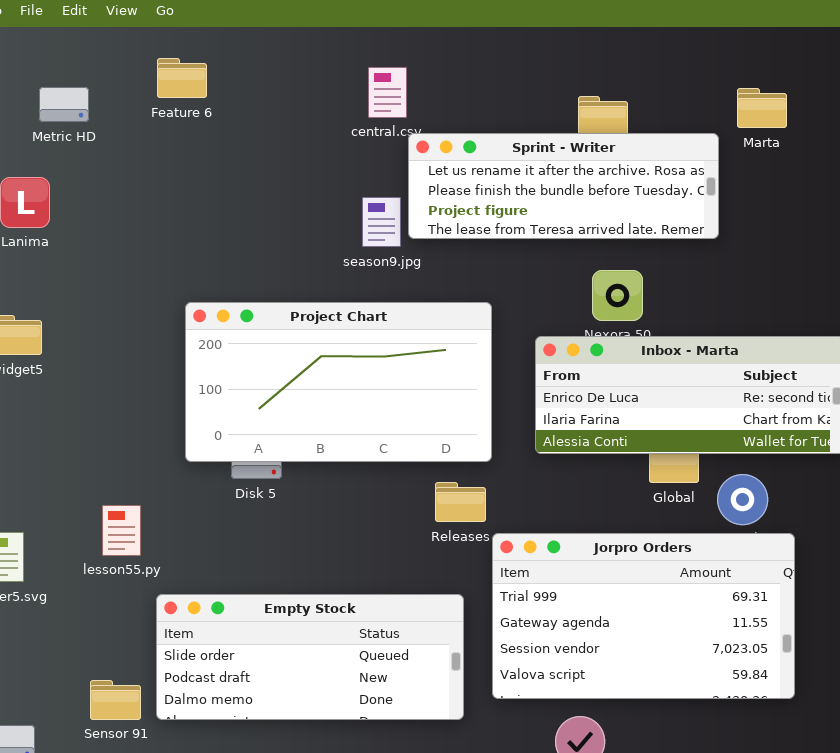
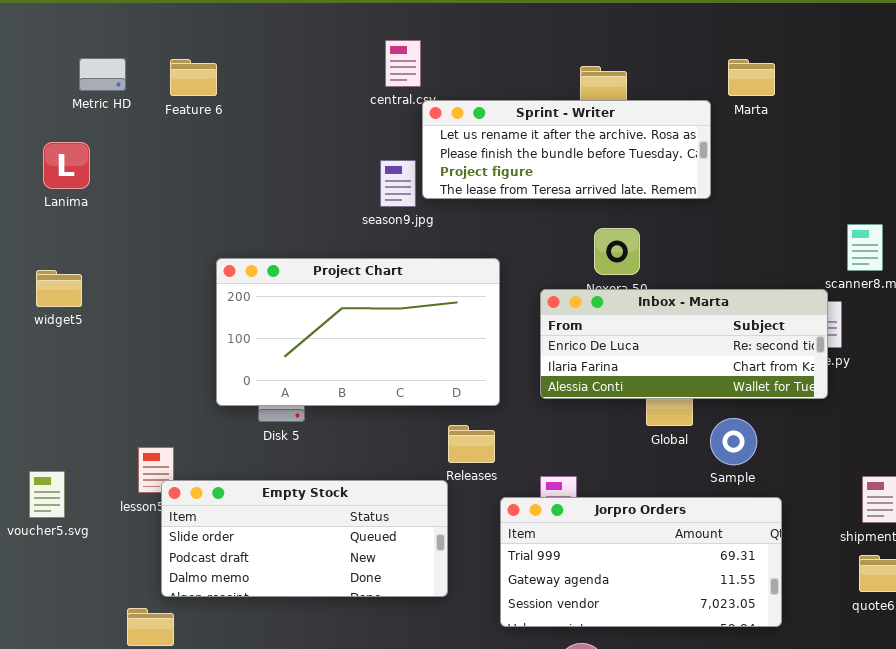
Feature 6: [157,58,207,98] -> [170,59,217,96], moved
Jorpro Orders: [492,533,795,699] -> [500,497,782,627], resized
Empty Stock: [156,594,464,720] -> [161,480,448,597], moved

